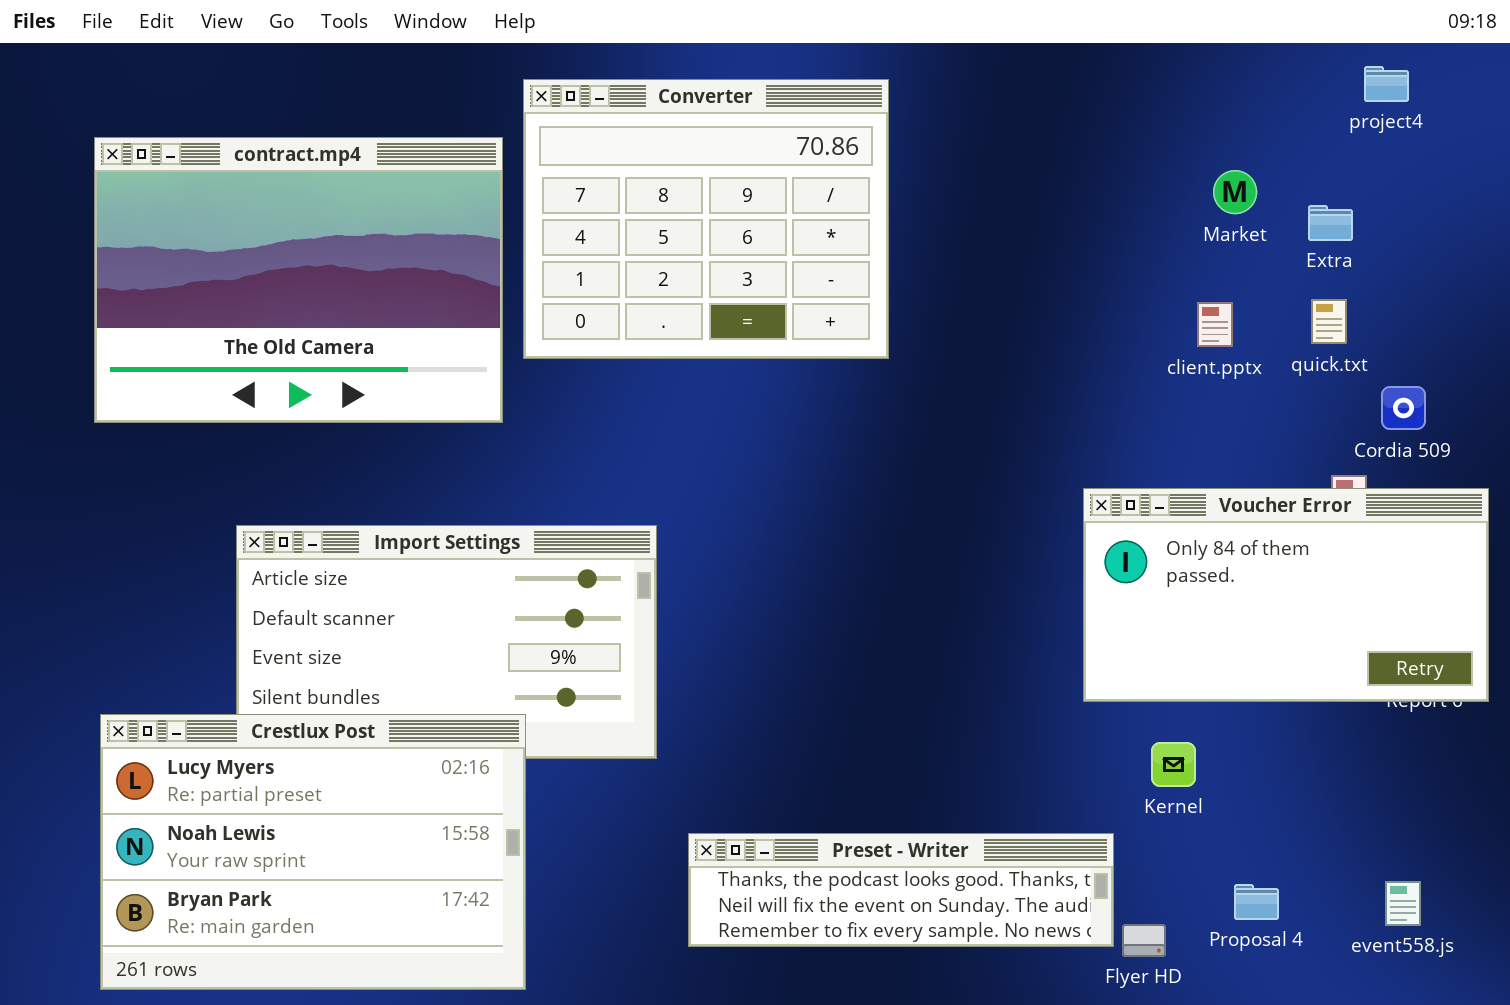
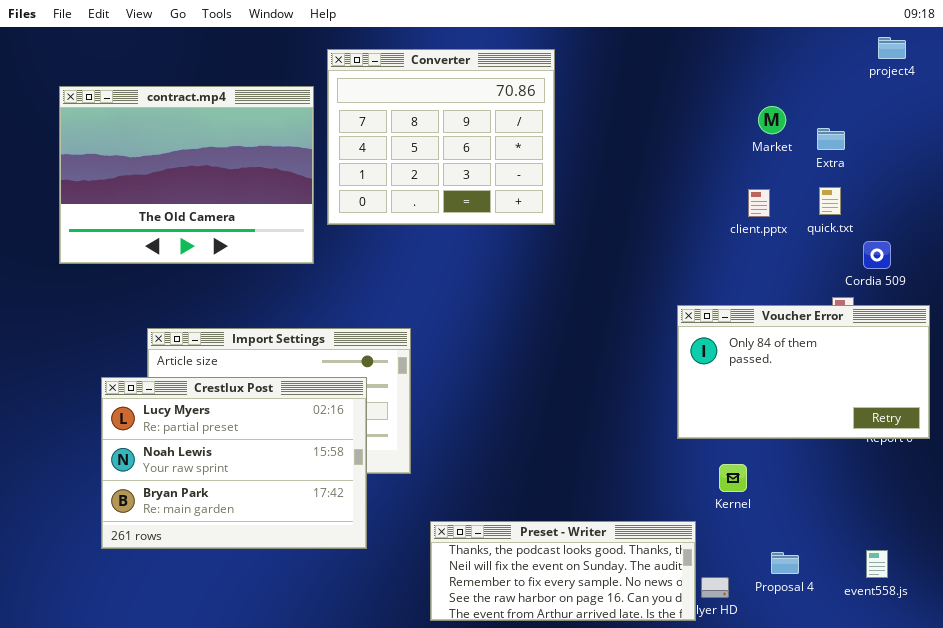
project4: [1364,66,1409,102] -> [878,37,906,59], moved
Crestlux Post: [100,714,526,990] -> [101,377,367,549], moved
Preset - Writer: [688,833,1114,947] -> [430,521,696,621], resized

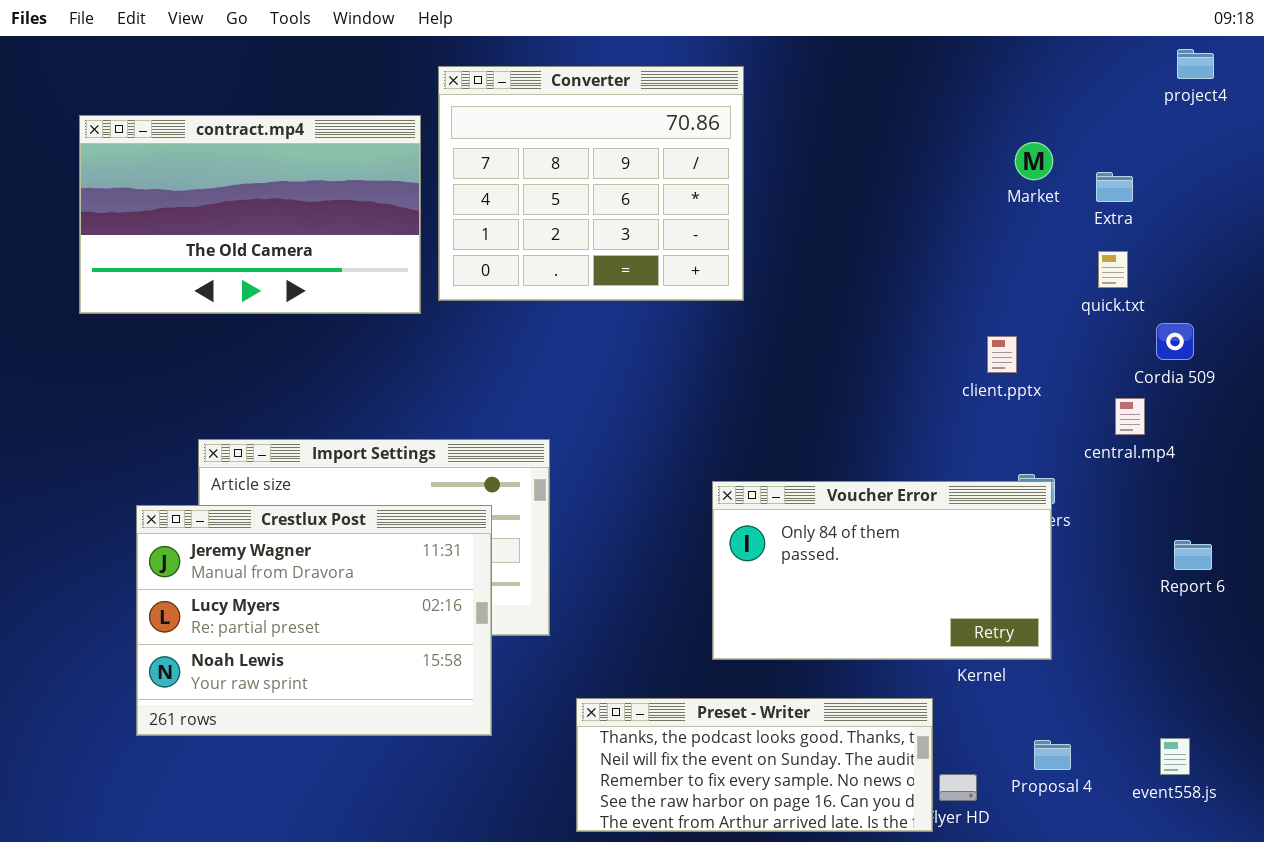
contract.mp4: [59,86,314,264] -> [79,115,421,314], resized
client.pptx: [748,189,770,217] -> [987,336,1017,373], moved
Voucher Error: [677,305,930,439] -> [712,481,1052,660], moved
Crestlux Post: [101,377,367,549] -> [136,505,492,736], scrolled up 1 row

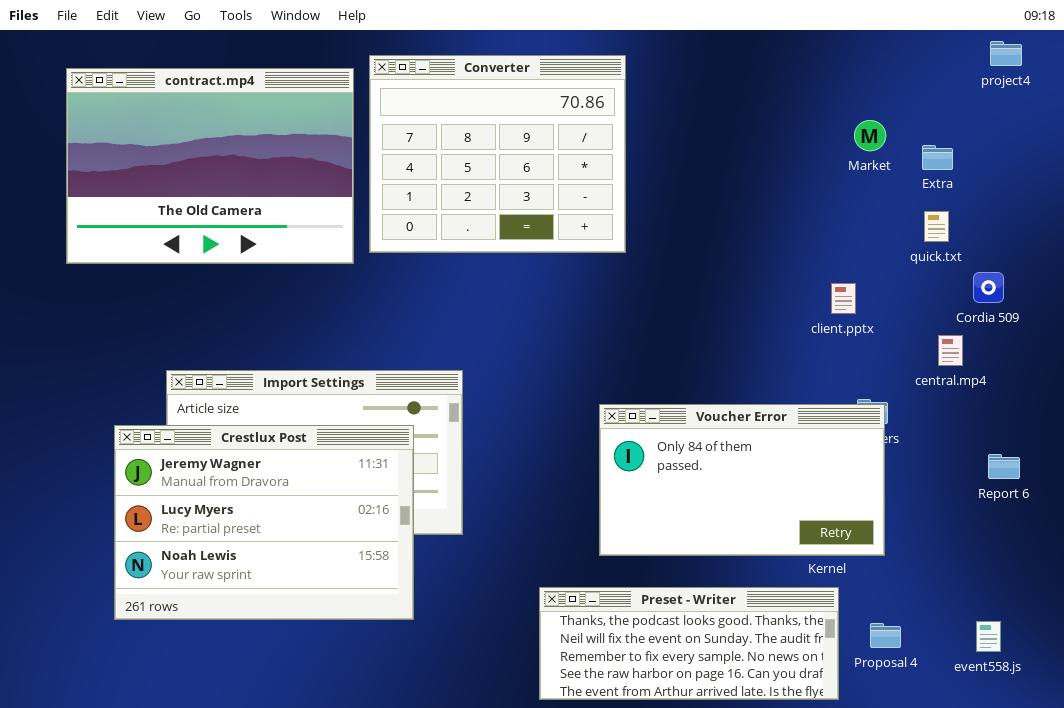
contract.mp4: [79,115,421,314] -> [66,68,354,264], resized
Preset - Writer: [576,698,933,832] -> [539,587,839,700], moved

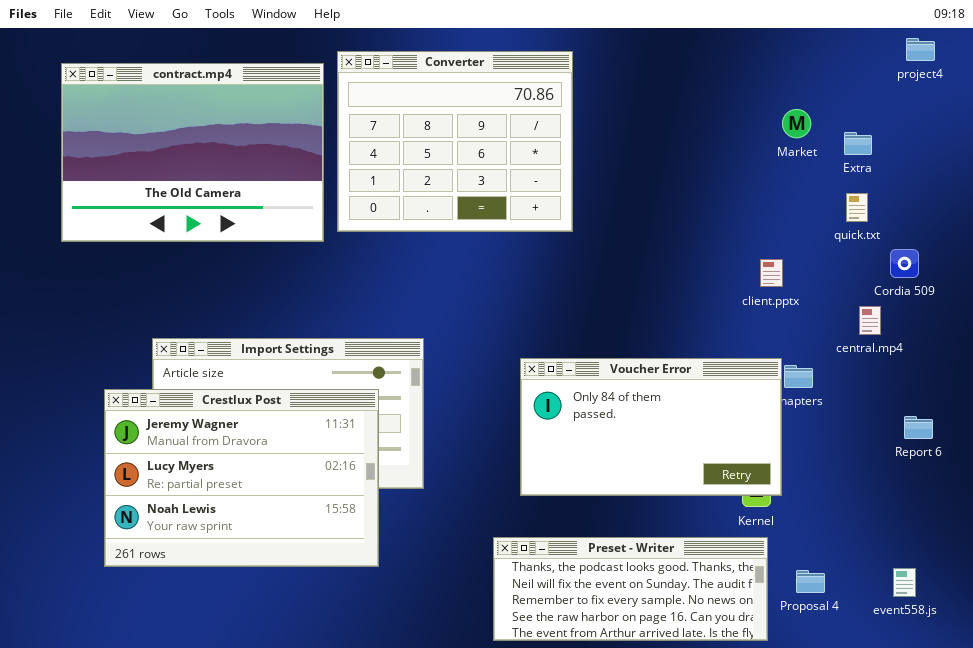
Voucher Error: [599,404,885,556] -> [520,358,782,496], moved

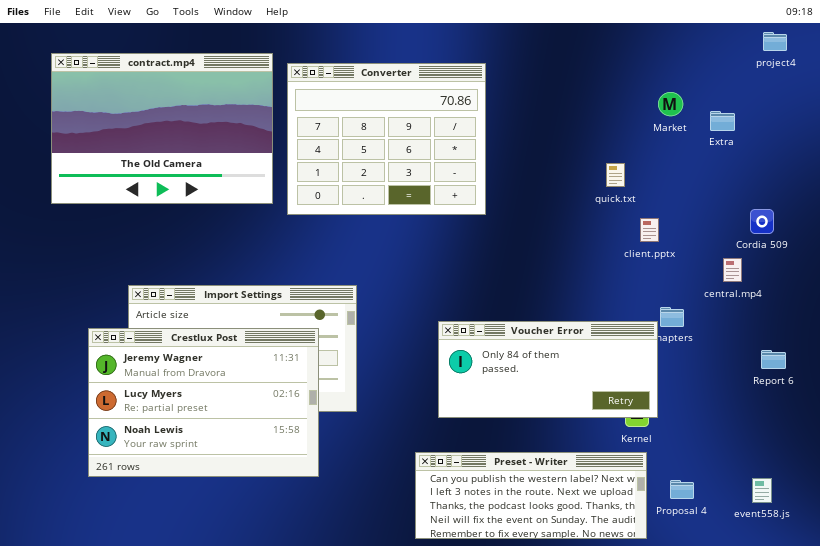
Converter: [337,51,573,232] -> [287,63,486,215], moved
quick.txt: [846,193,868,222] -> [606,163,625,187], moved
Voucher Error: [520,358,782,496] -> [438,321,658,418], resized
Preset - Writer: [493,537,768,641] -> [415,452,647,539], scrolled up 2 rows

